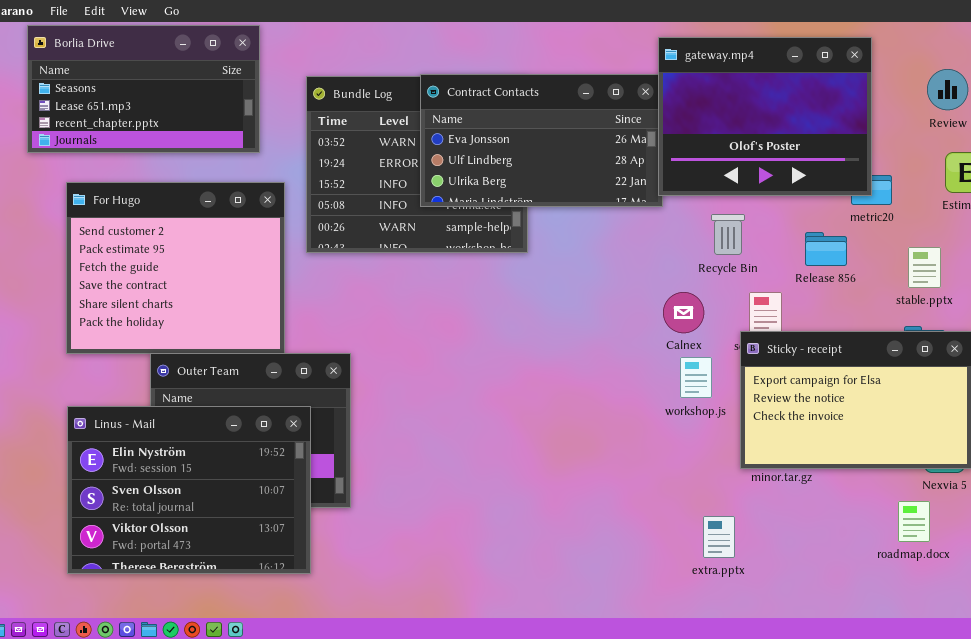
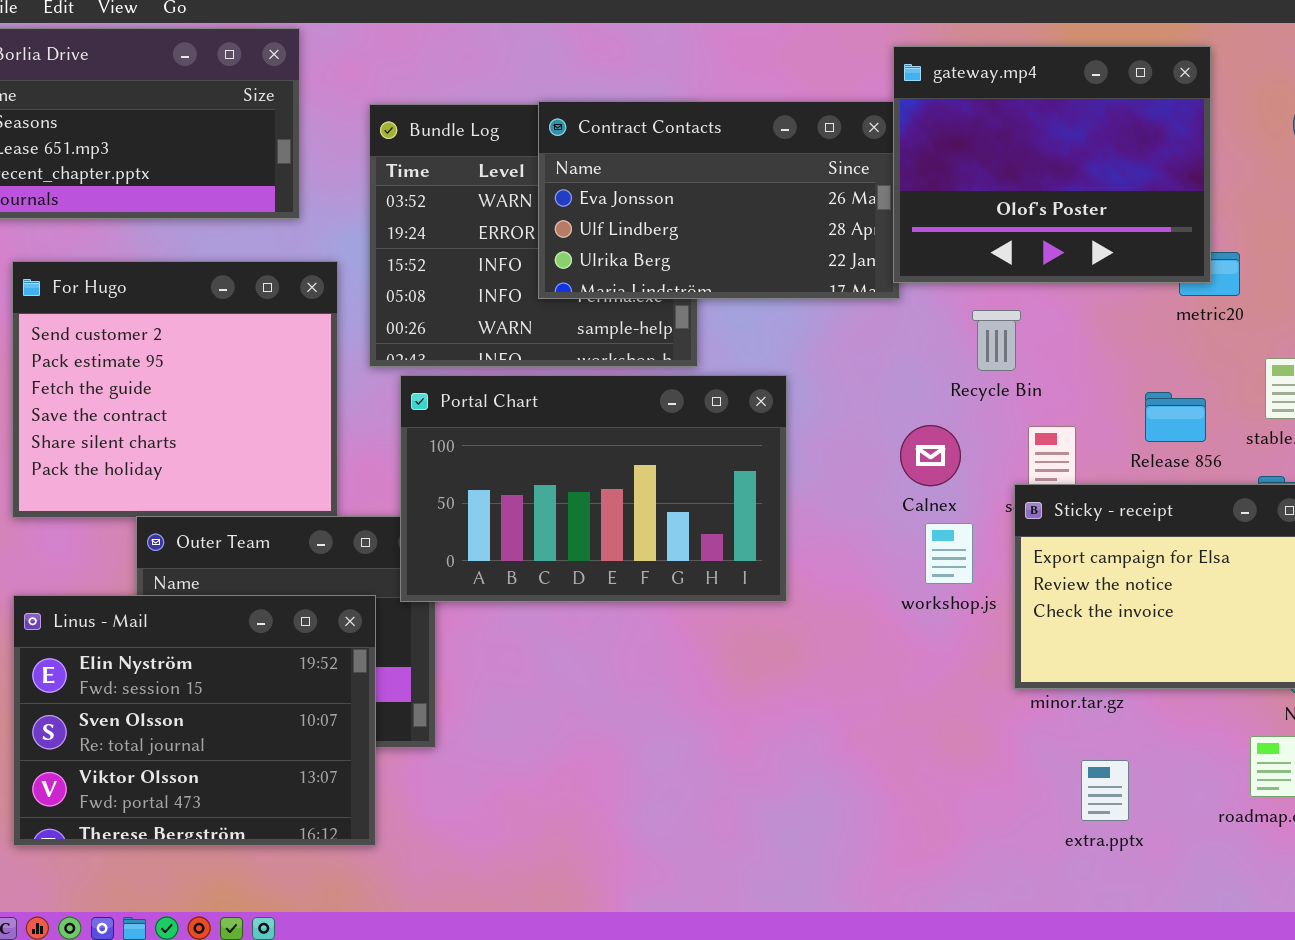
Release 856: [805,232,847,266] -> [1145,392,1206,442], moved
Portal Chart: none -> [400,375,787,602], opened
extra.pptx: [703,516,735,558] -> [1081,760,1129,821], moved

